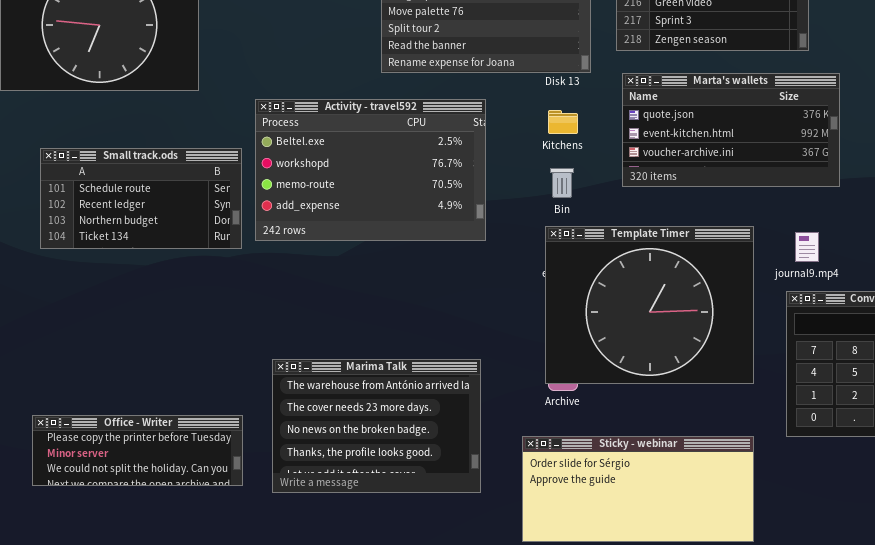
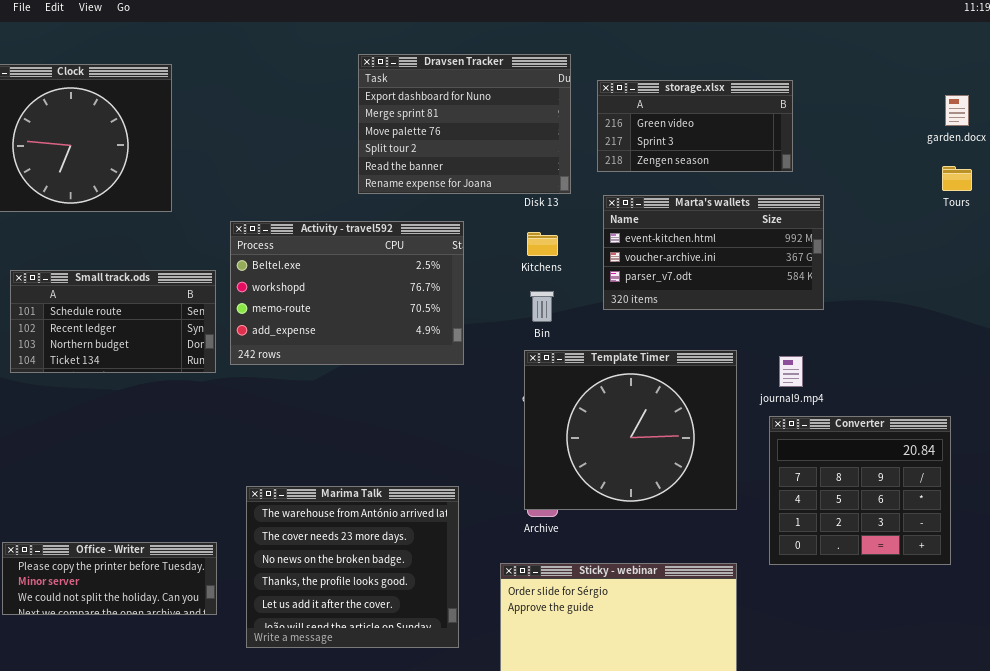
Marta's wallets: [622,73,840,187] -> [603,195,824,310], scrolled down 1 row
Marima Talk: [272,359,481,493] -> [246,486,459,648], resized

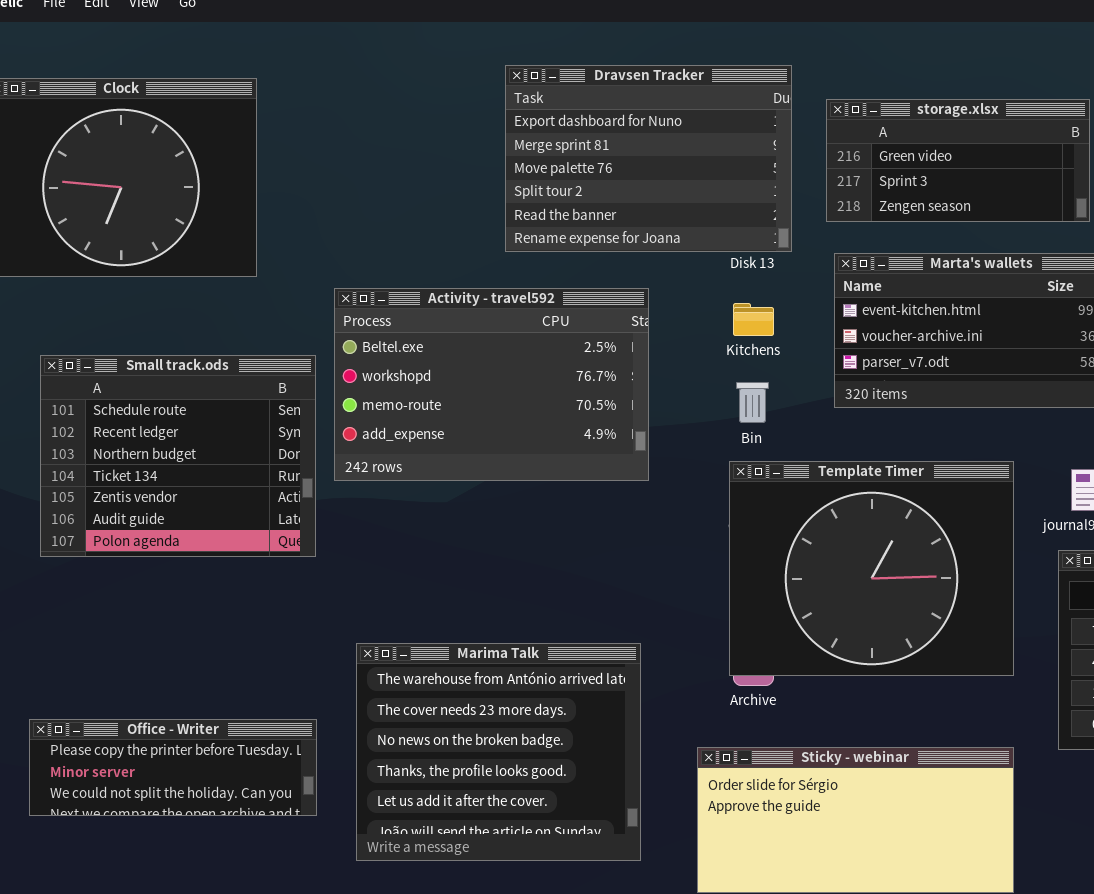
Small track.ods: [10,270,216,373] -> [40,355,316,557], resized

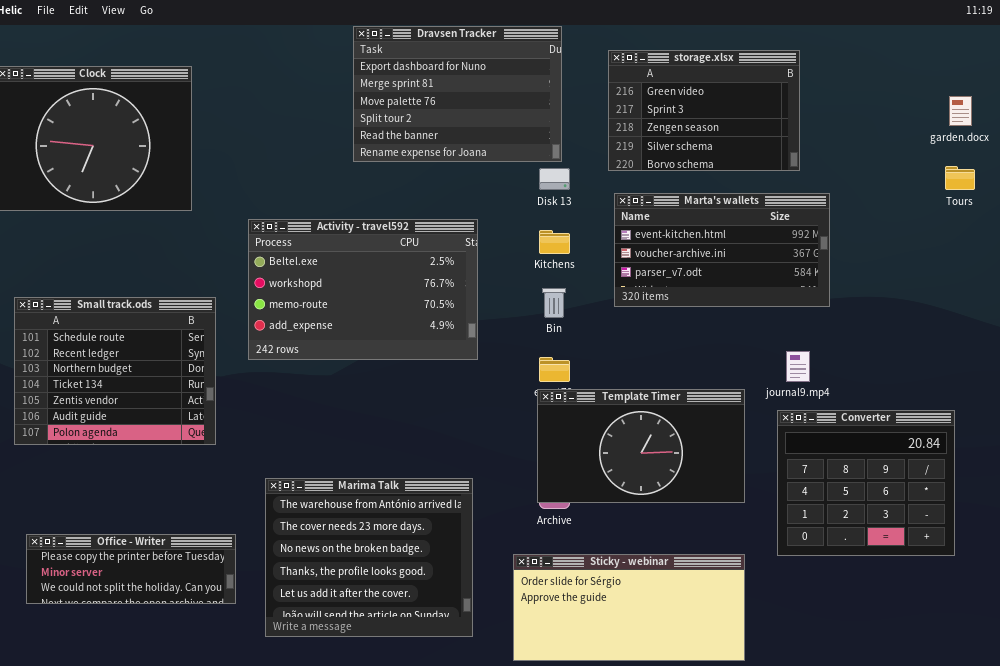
Dravsen Tracker: [505,65,792,252] -> [353,26,562,162], moved
storage.xlsx: [826,99,1090,222] -> [608,50,800,171], resized
Small track.ods: [40,355,316,557] -> [14,297,216,445], moved
Template Timer: [729,461,1014,676] -> [537,389,745,503], resized

